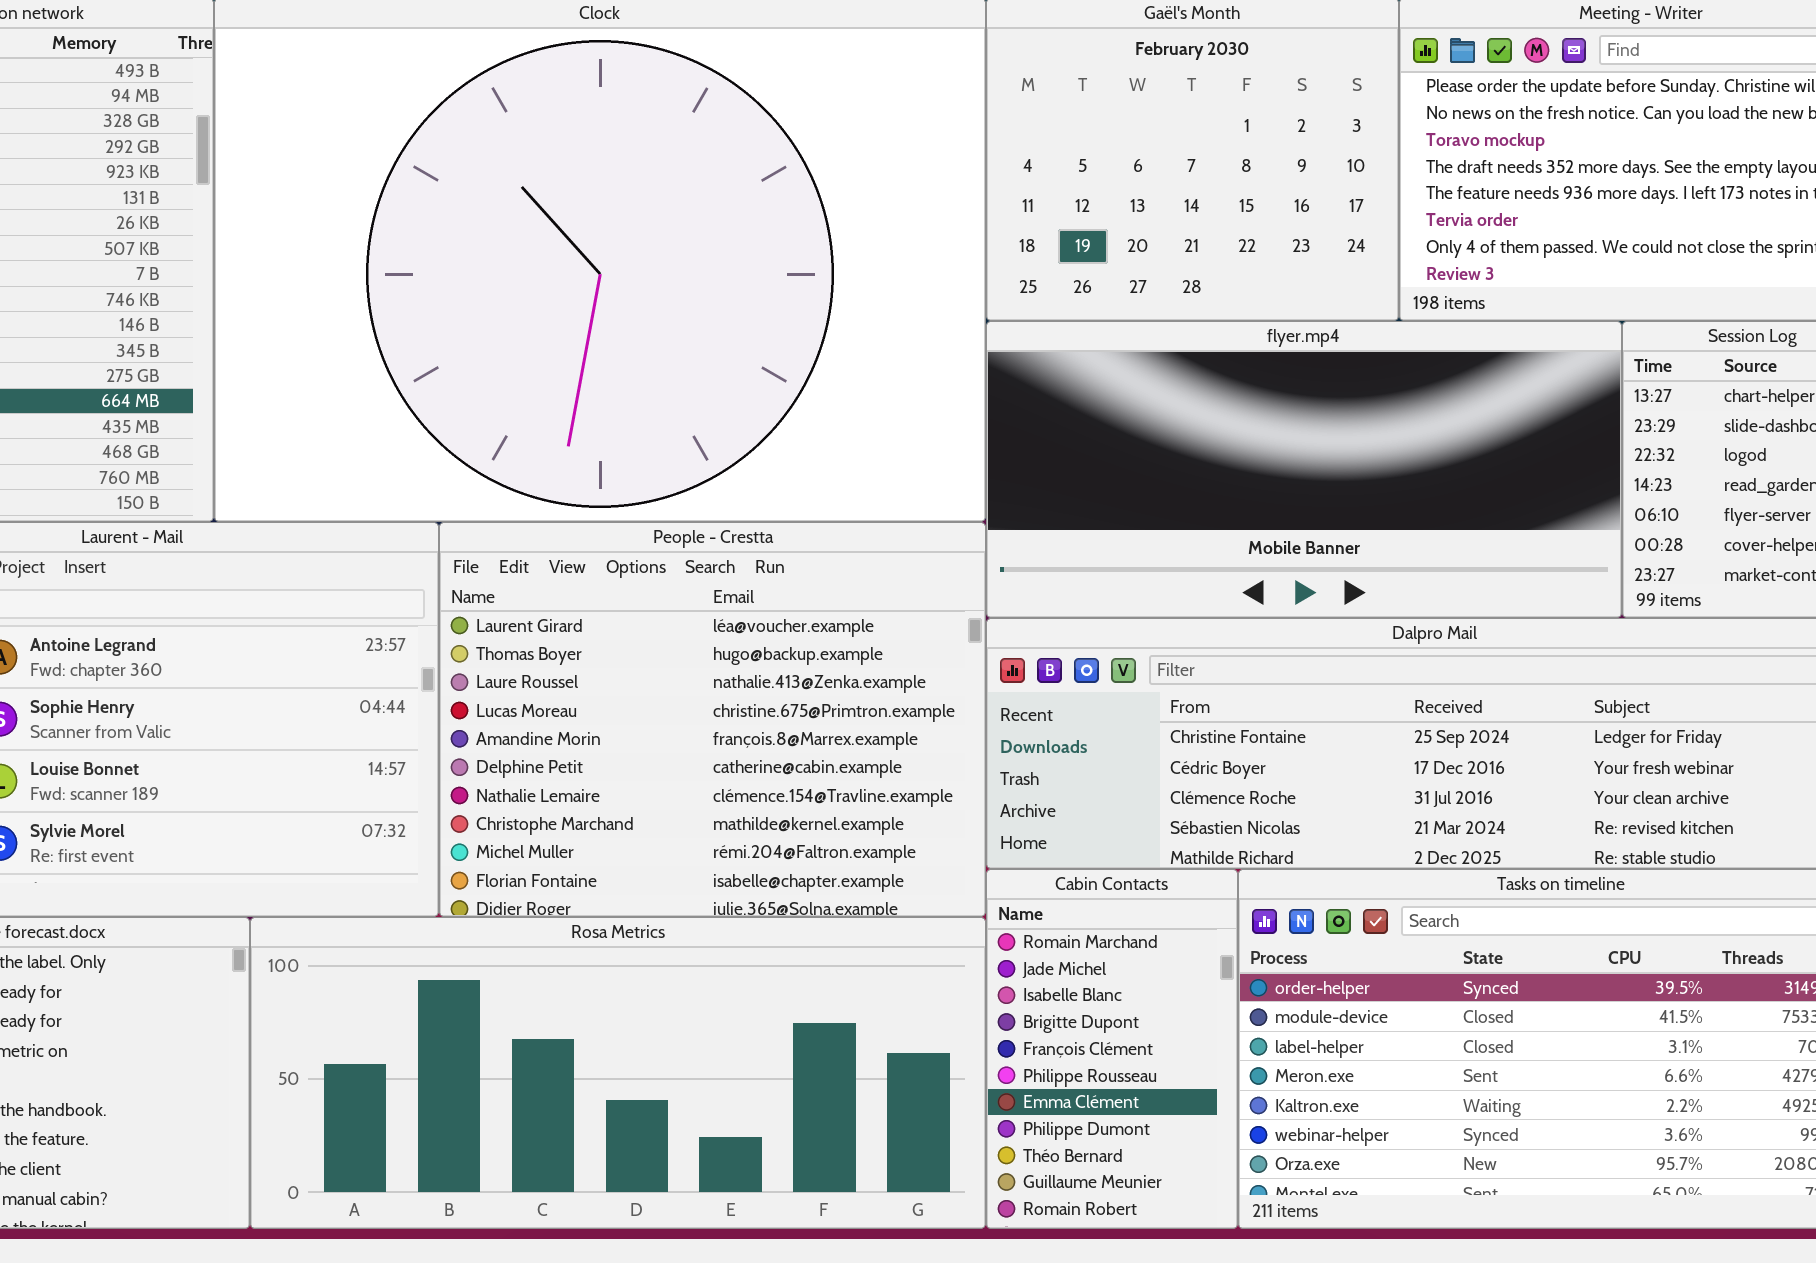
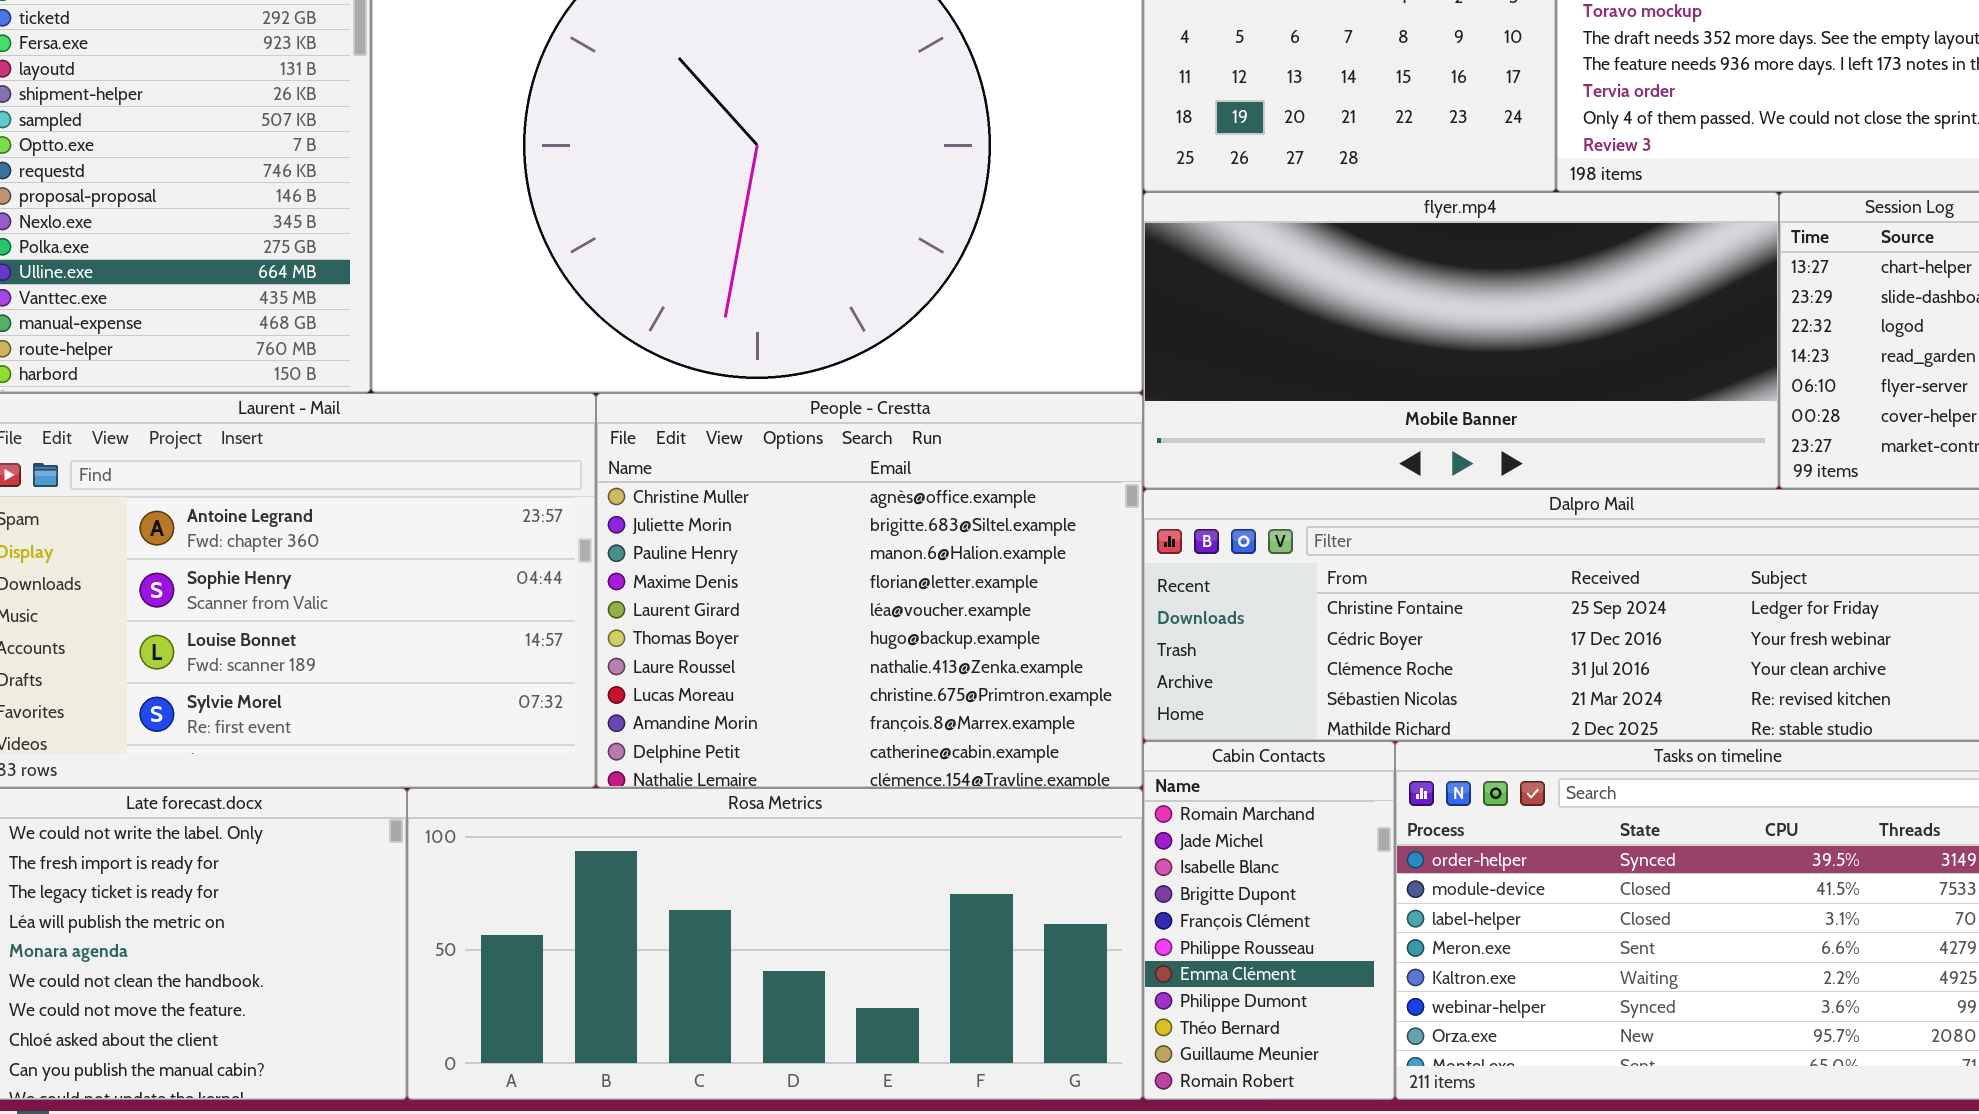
People - Crestta: [439,522,986,917] -> [596,393,1143,788], scrolled up 4 rows

